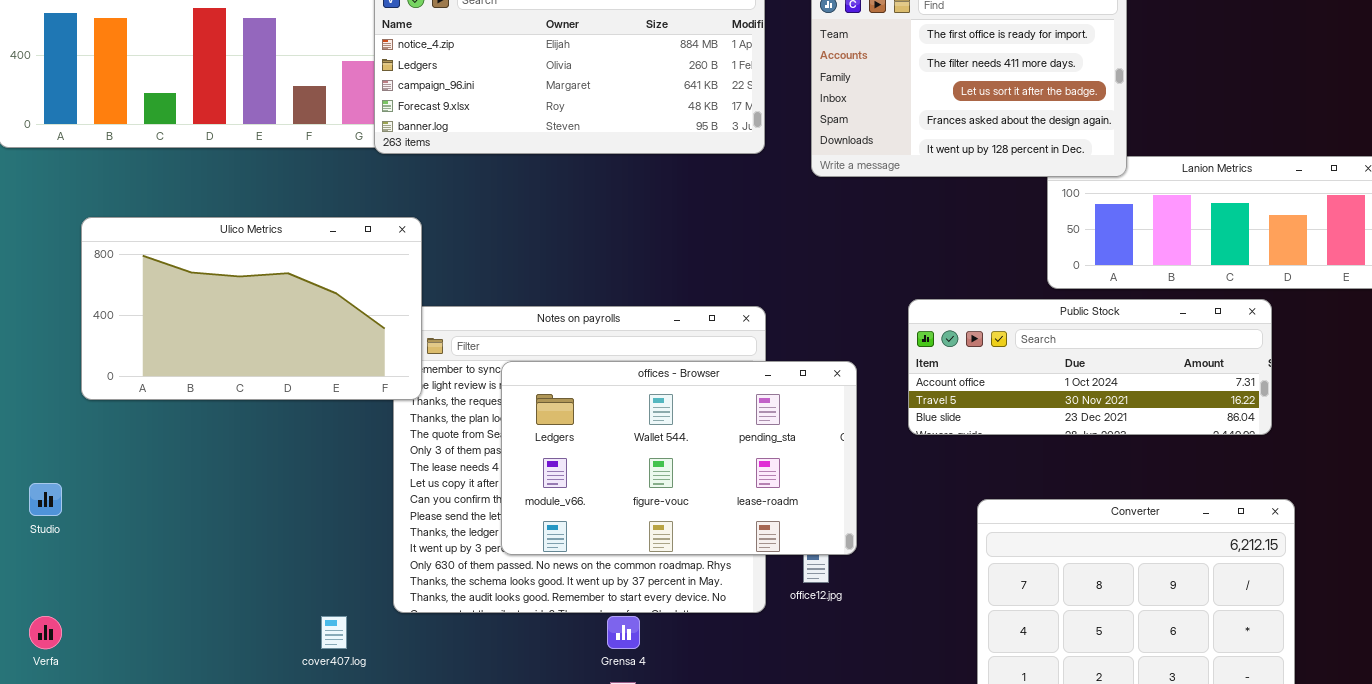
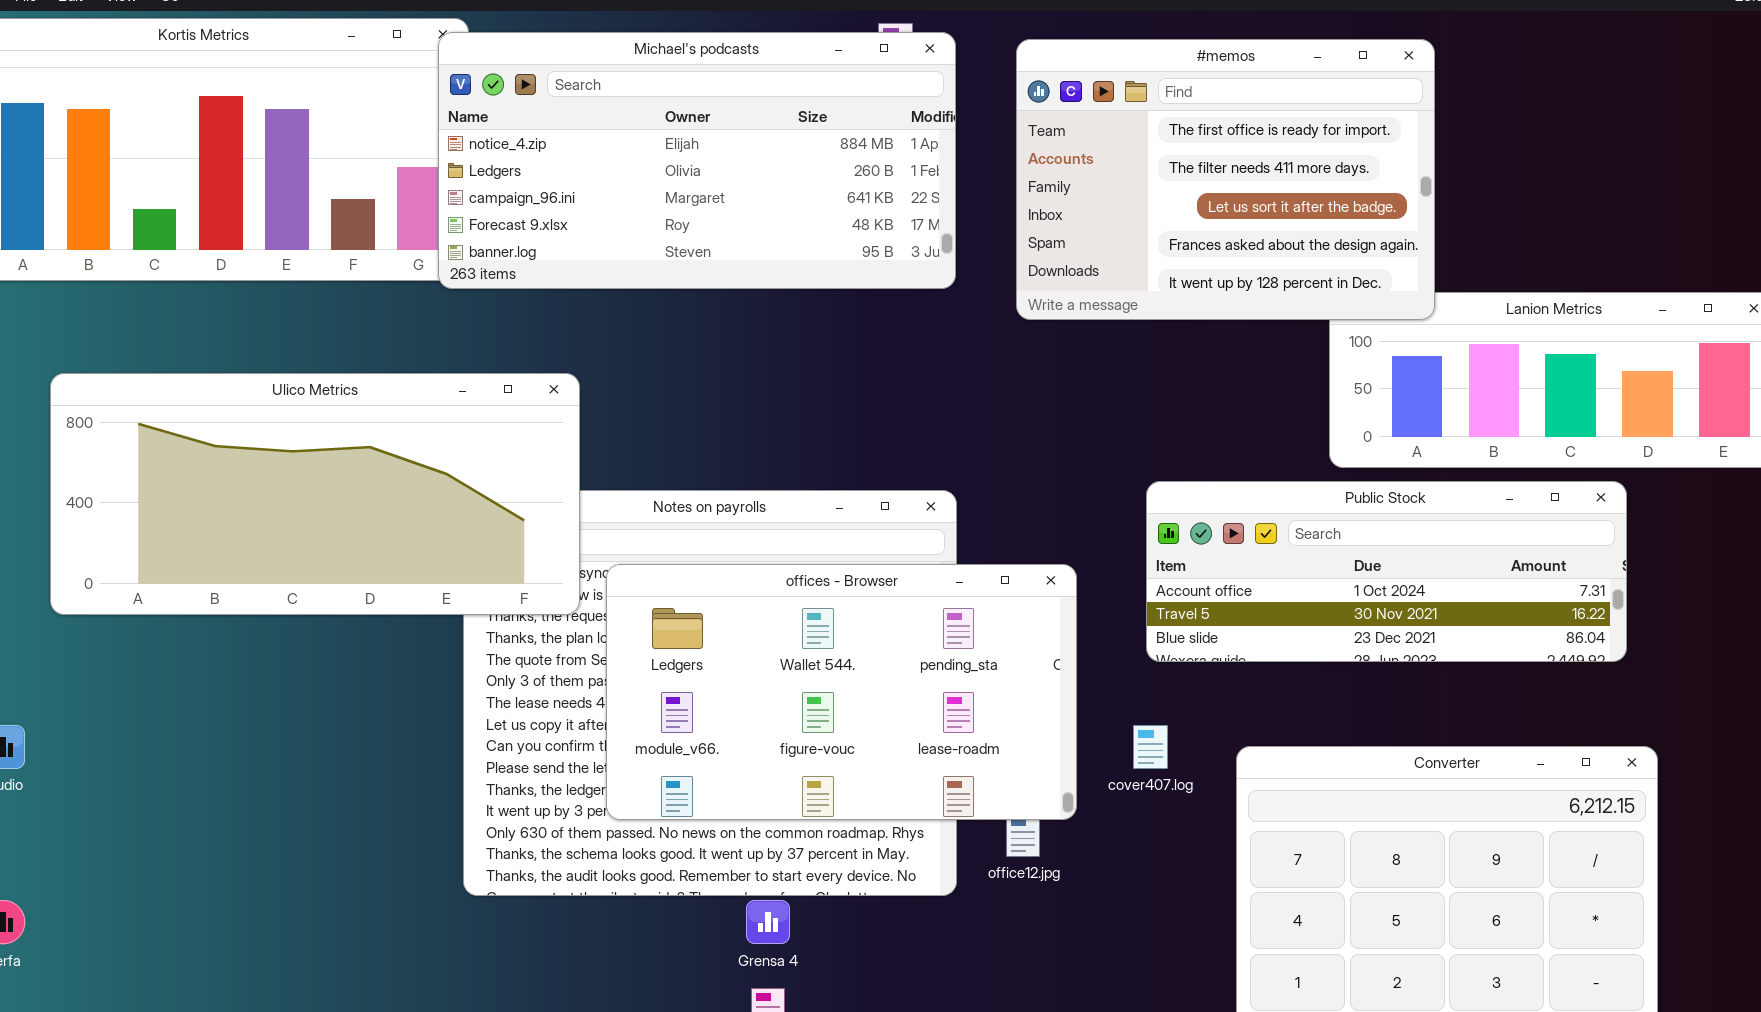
Ulico Metrics: [81,217,422,400] -> [50,373,580,615], resized
cover407.log: [321,616,347,649] -> [1133,725,1168,769], moved

